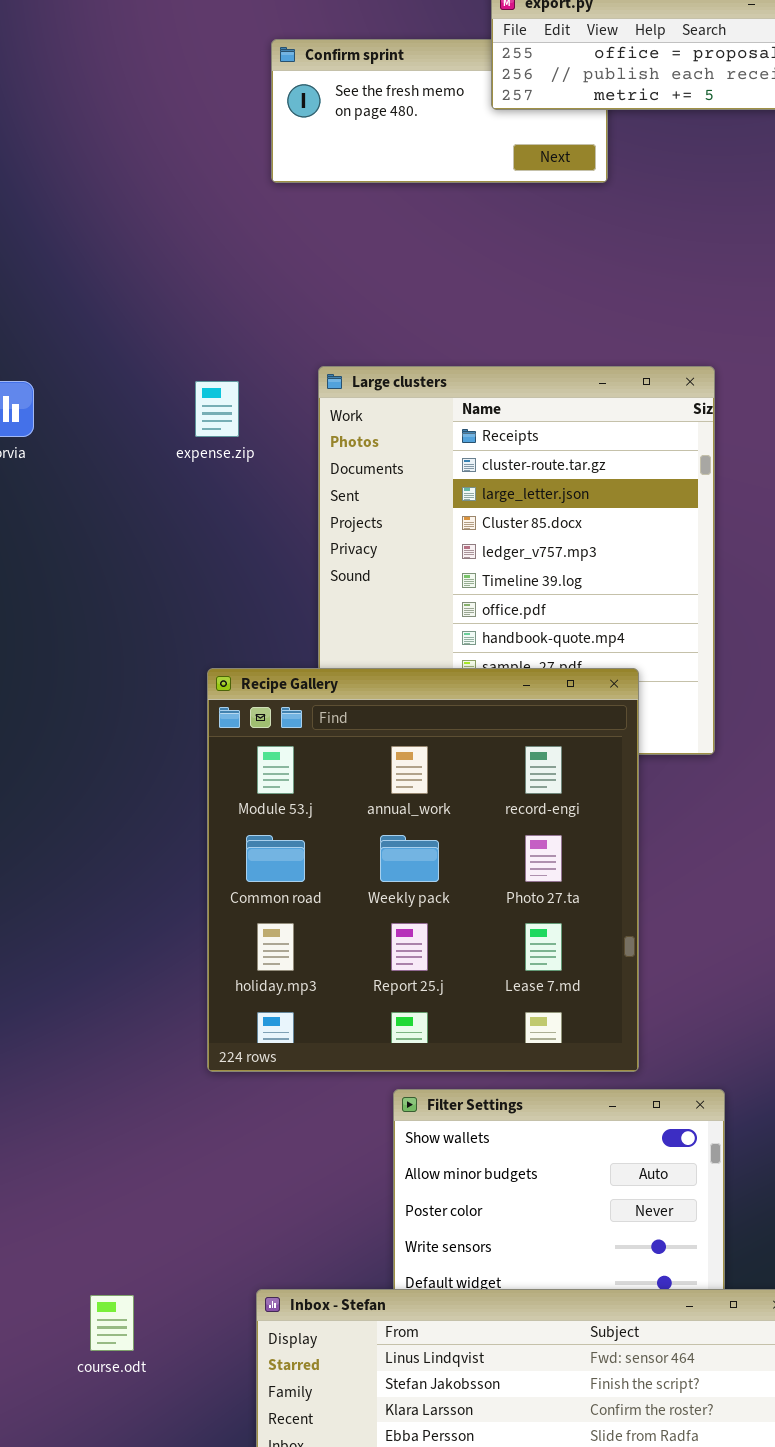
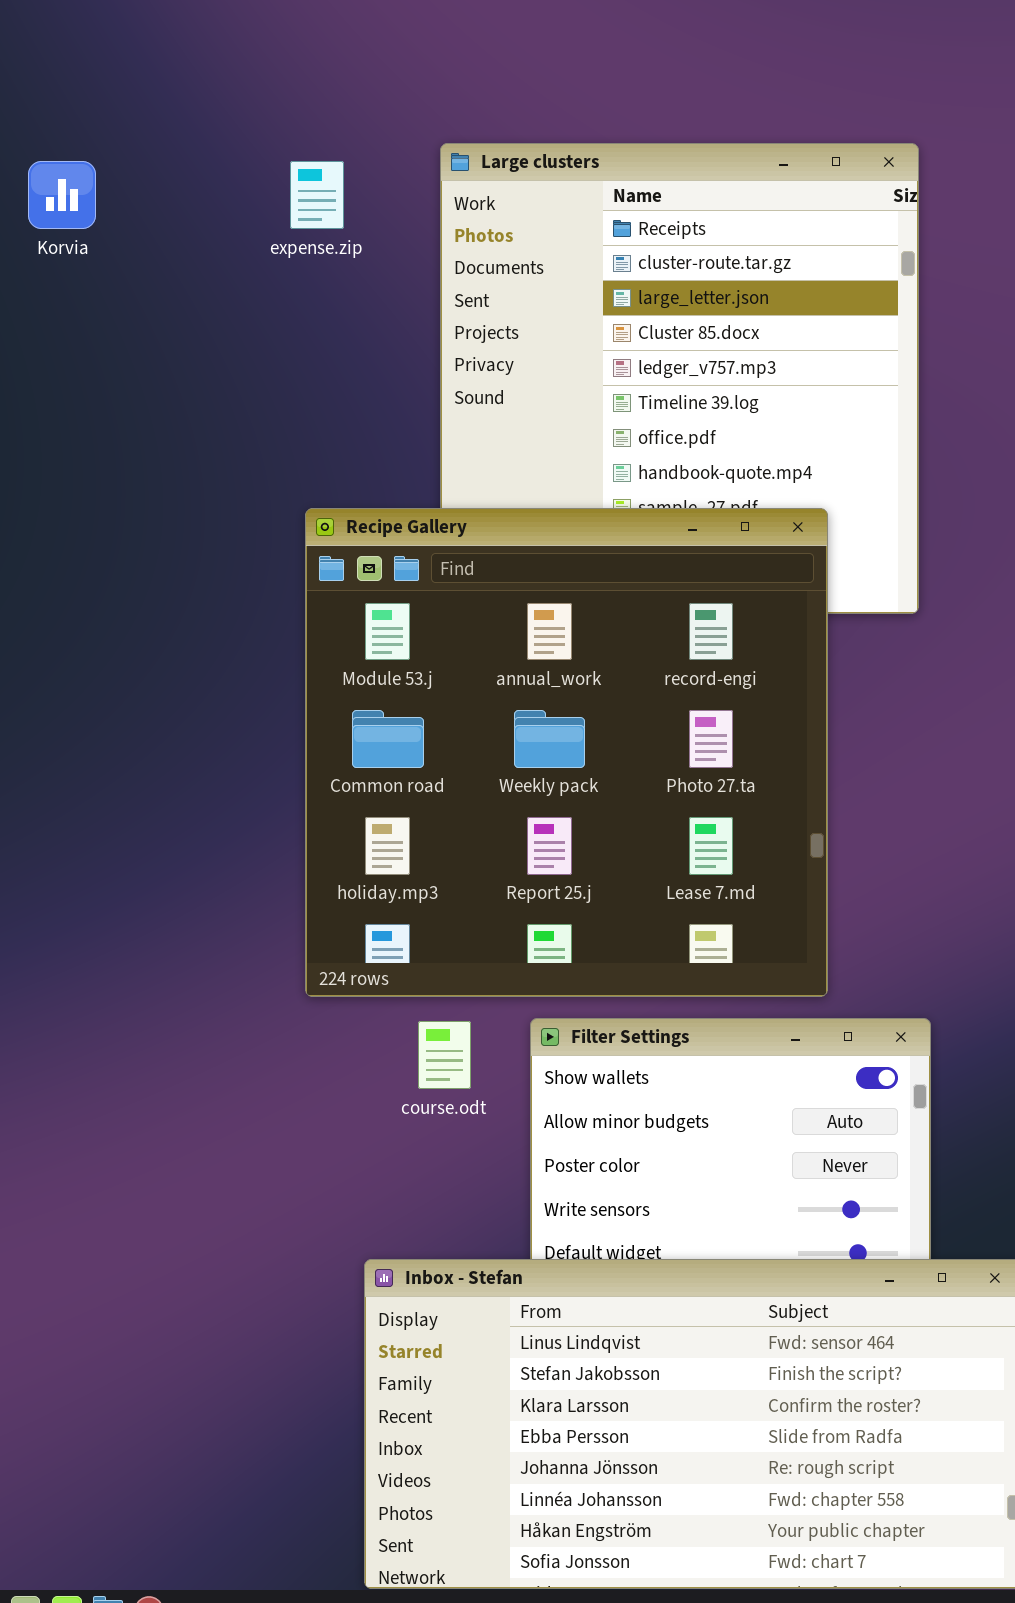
course.odt: [90,1295,134,1351] -> [418,1021,471,1089], moved

